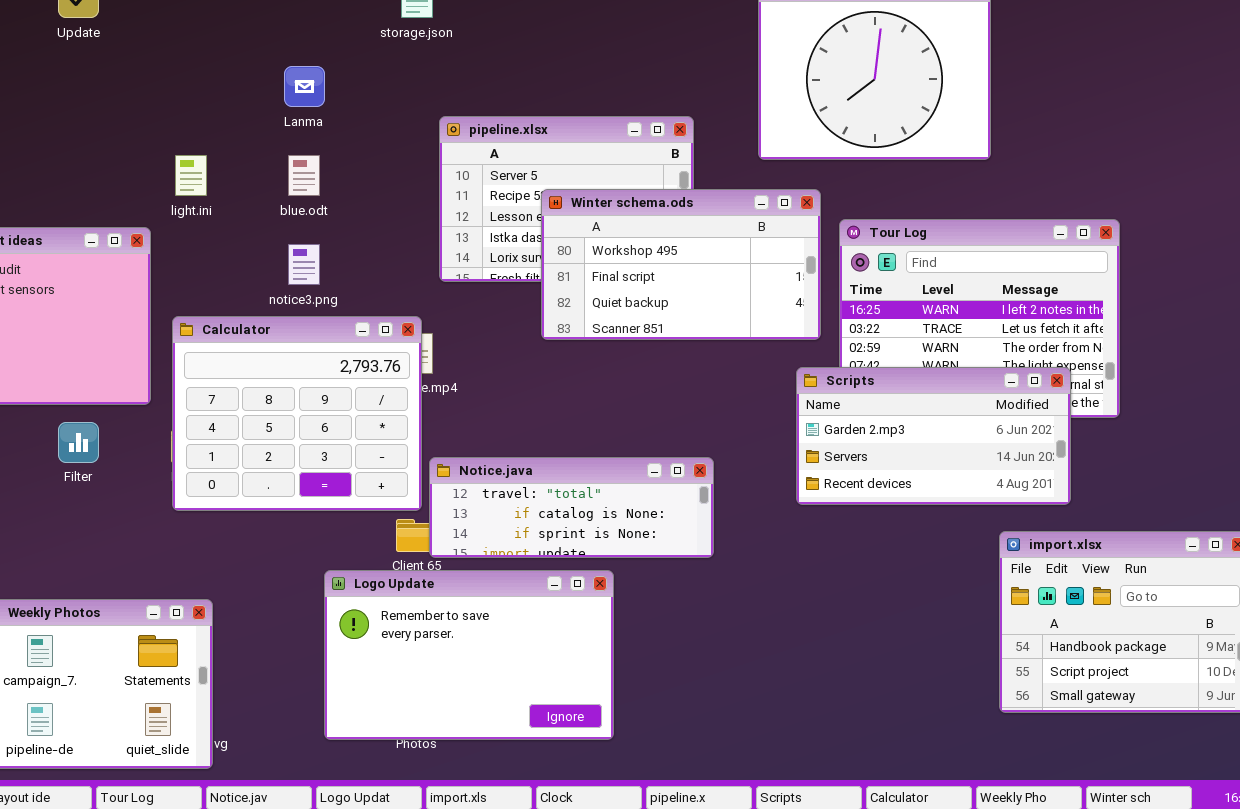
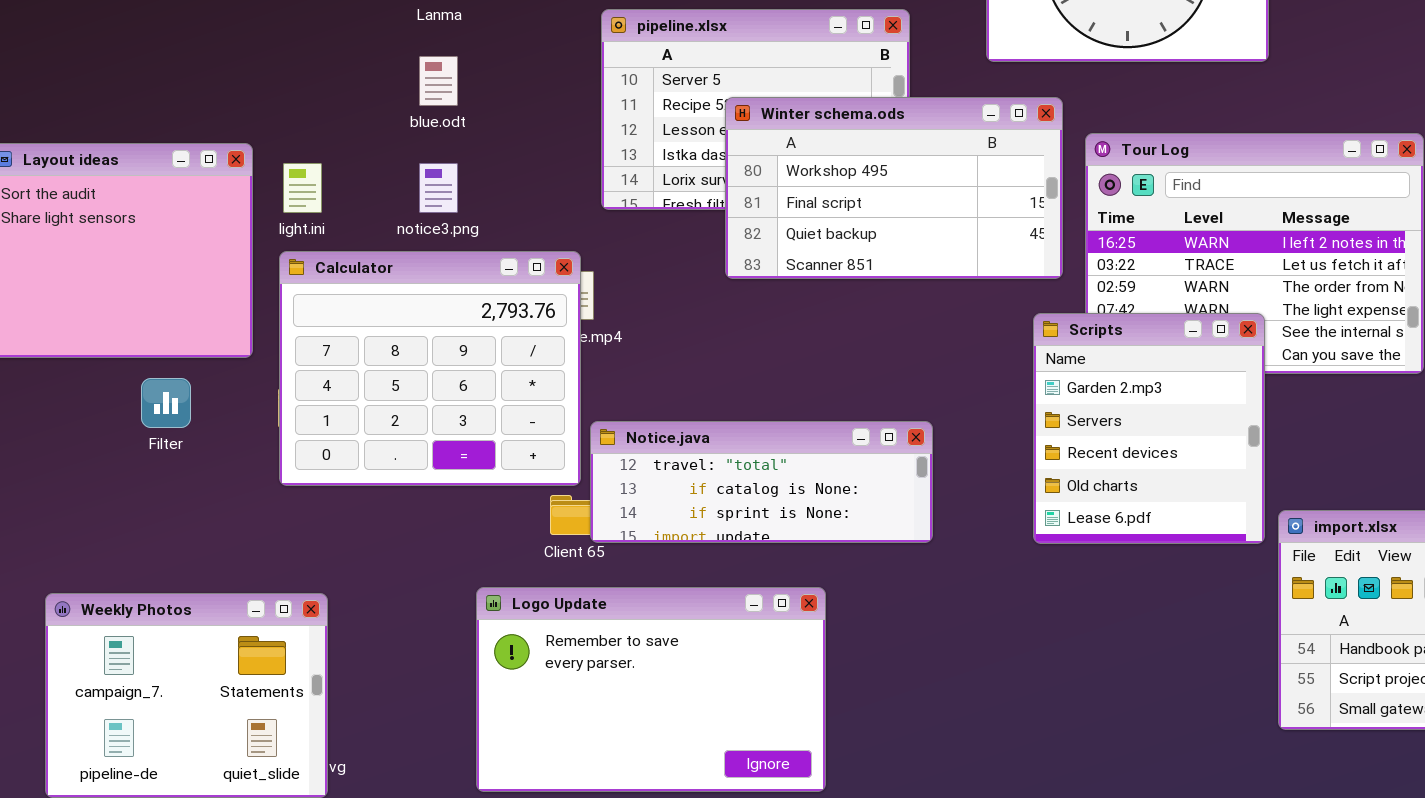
light.ini: [175,155,207,196] -> [283,163,322,213], moved
Scripts: [796,367,1071,505] -> [1033,313,1265,544], resized
Logo Update: [324,570,614,740] -> [476,587,826,792], moved

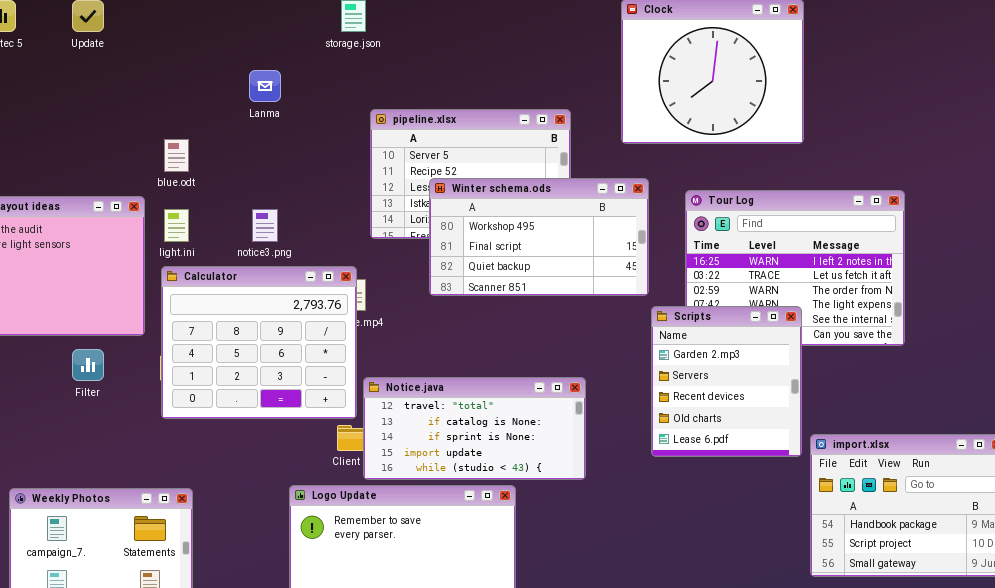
blue.odt: [419,56,458,106] -> [164,139,189,172], moved
Winter schema.ods: [725,97,1063,279] -> [429,178,649,296], moved
Notice.java: [590,421,933,543] -> [363,377,586,480], resized

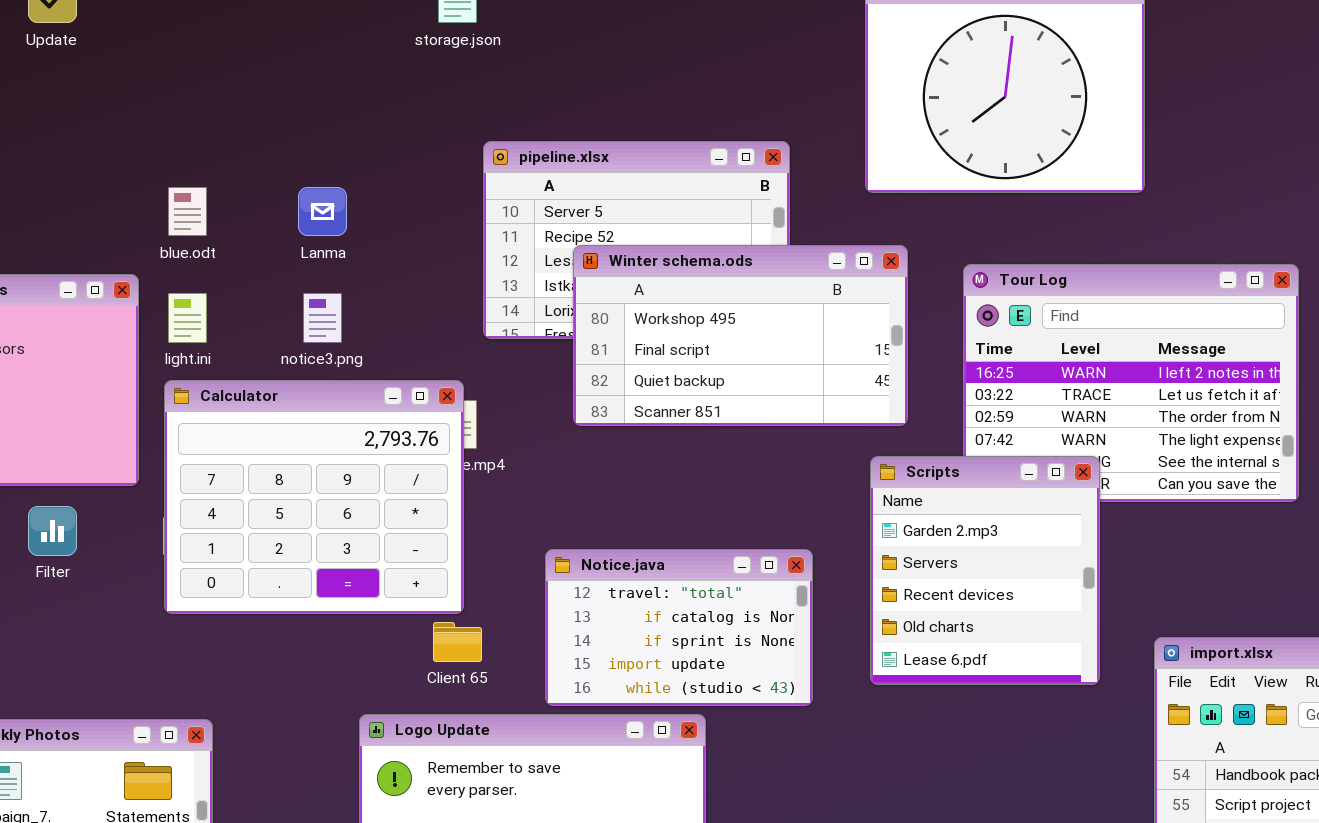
Lanma: [249,70,281,102] -> [298,187,347,236], moved
Scripts: [651,306,802,457] -> [870,456,1100,685], moved
Notice.java: [363,377,586,480] -> [545,549,813,706], resized

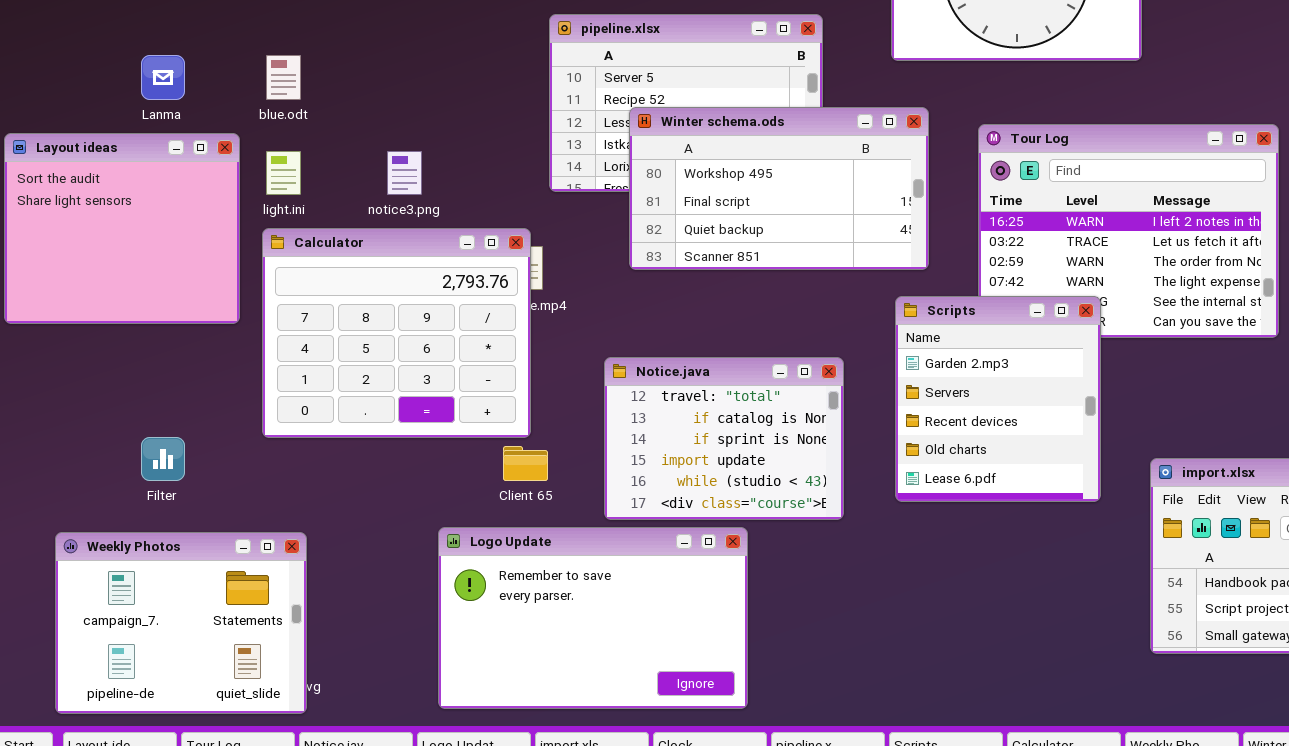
Lanma: [298,187,347,236] -> [141,55,185,100], moved
Filter: [28,506,77,556] -> [141,437,185,481], moved
Notice.java: [545,549,813,706] -> [604,357,844,520], resized

